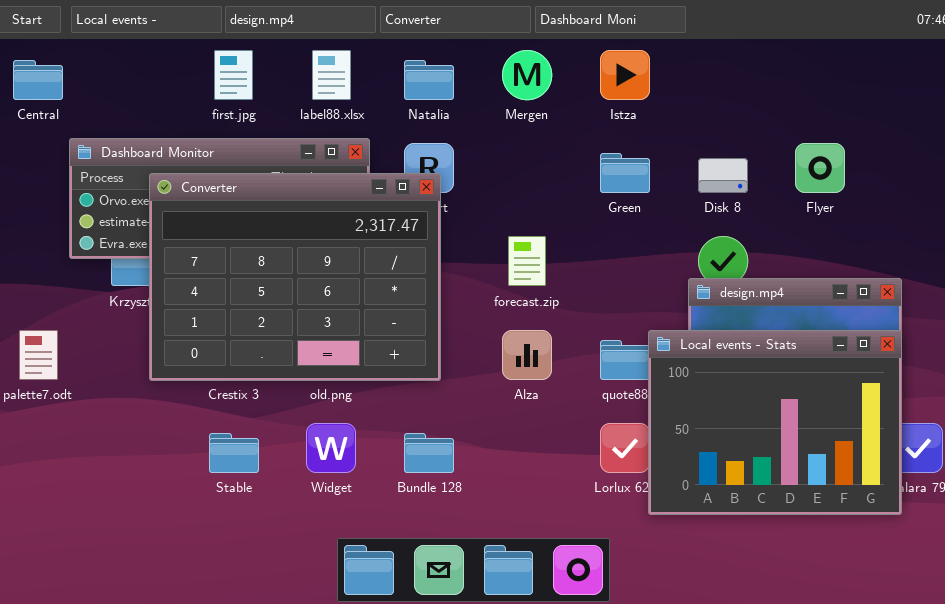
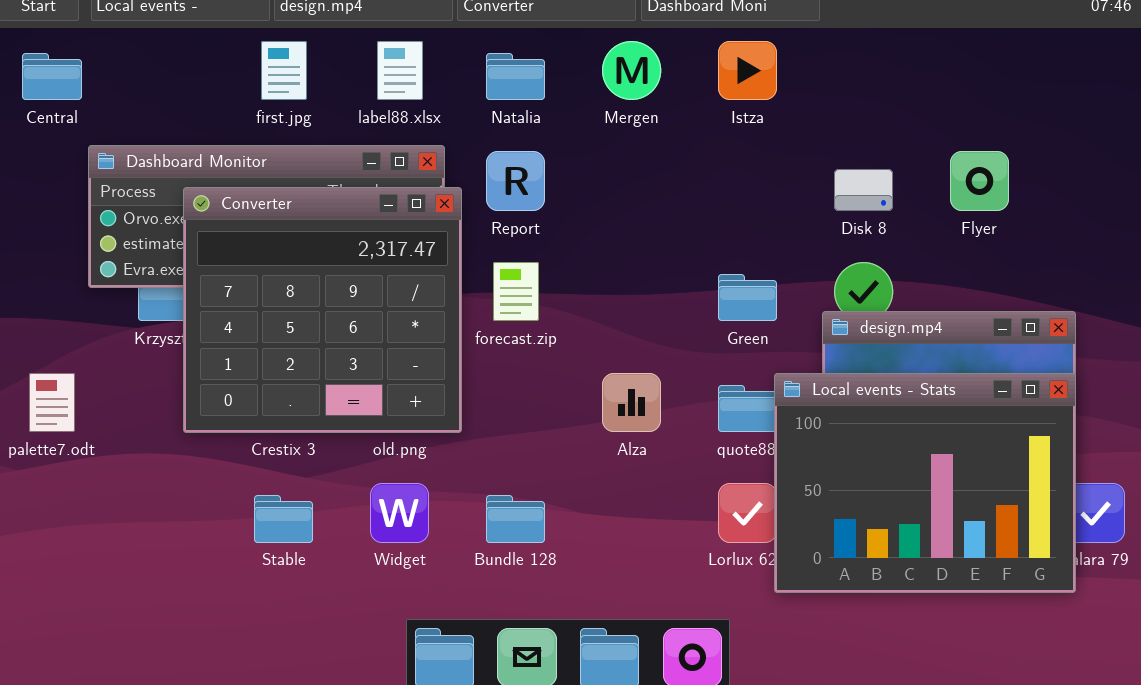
Green: [600,153,650,193] -> [718,274,777,321], moved
Converter: [149,173,441,381] -> [183,187,462,433], resized
forecast.zip: [508,236,546,286] -> [493,262,539,321], moved

